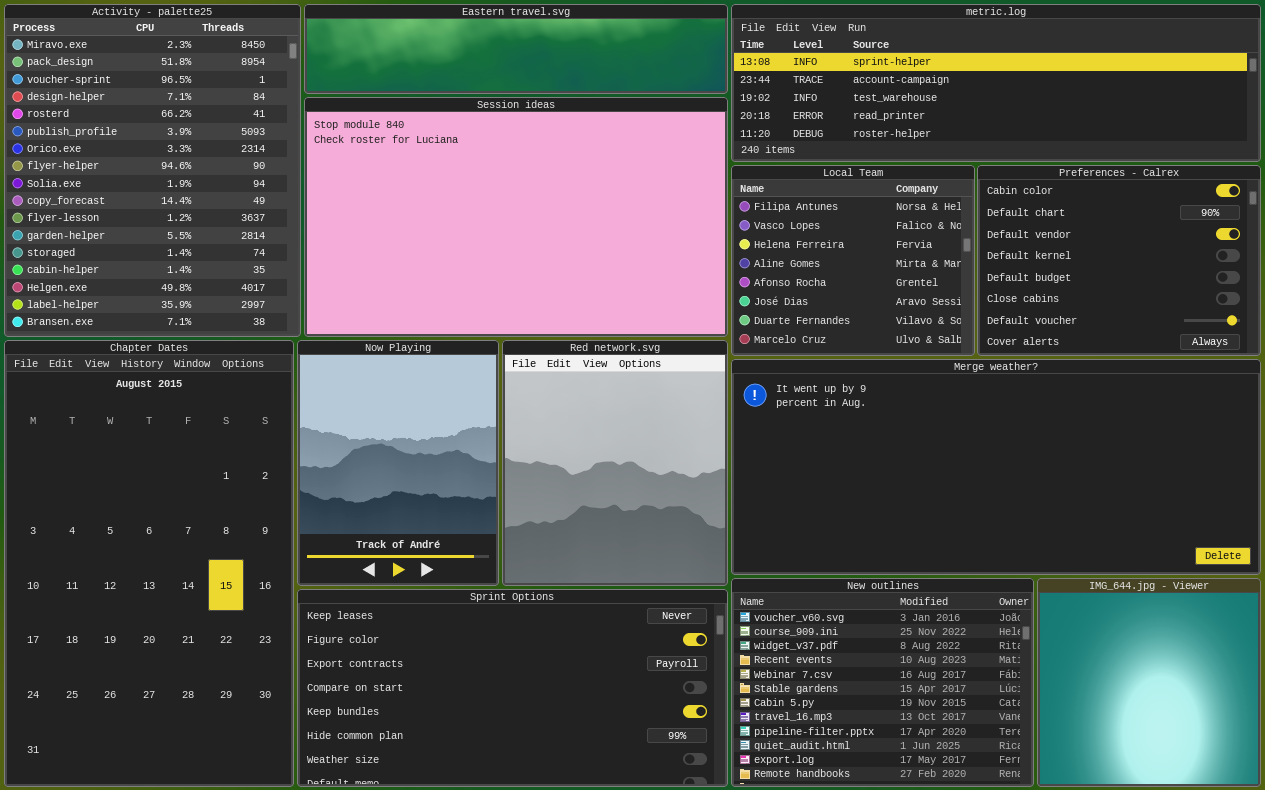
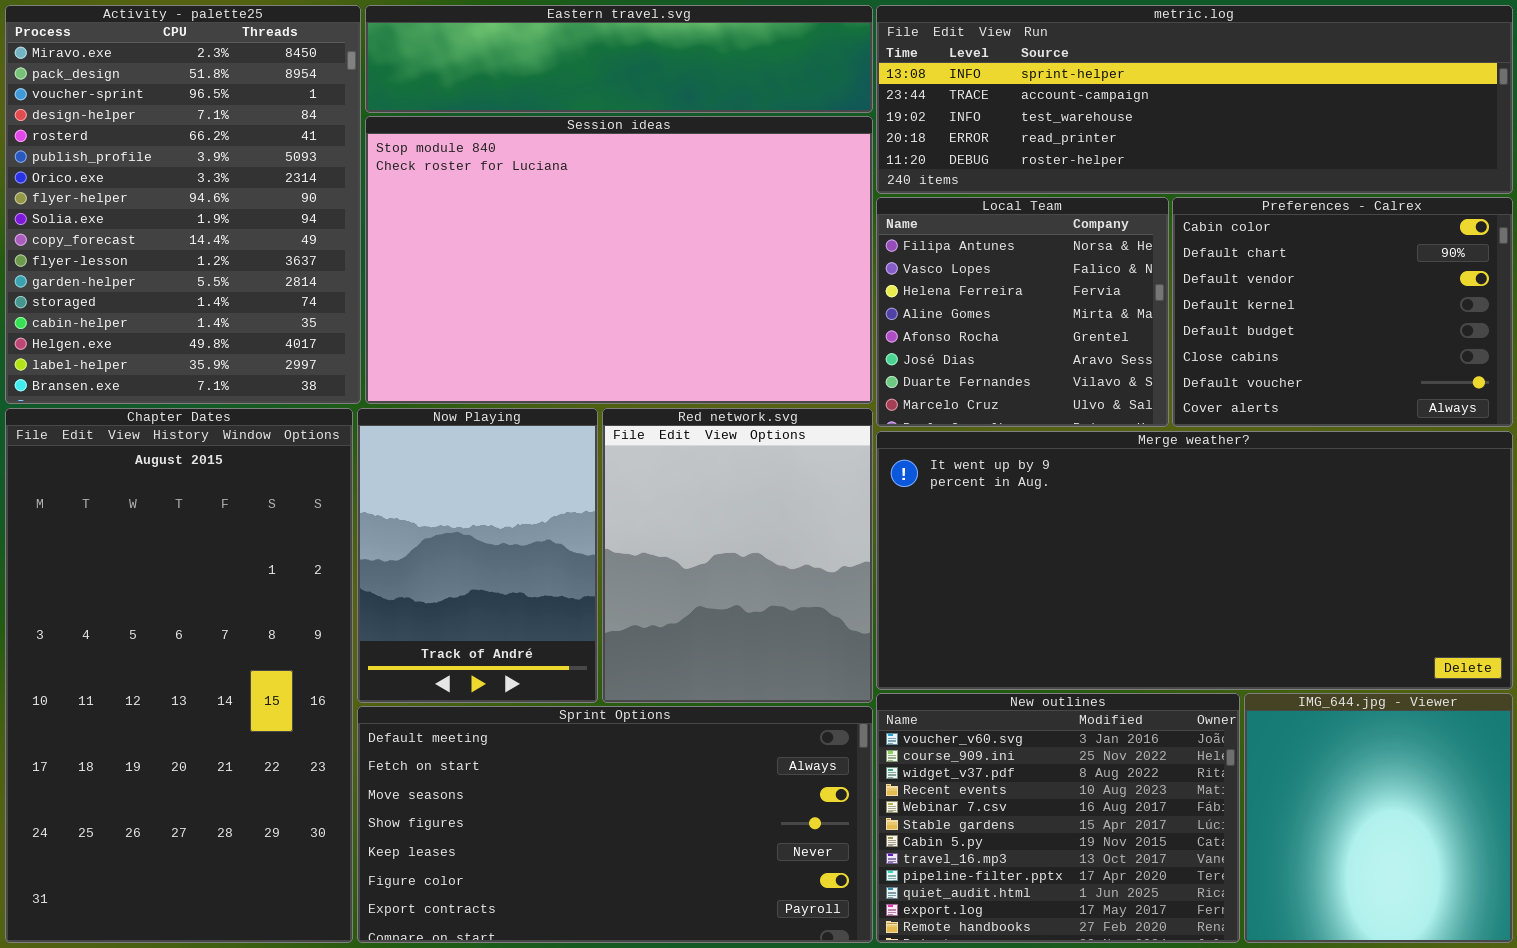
Sprint Options: [297,589,728,787] -> [357,706,873,943], scrolled up 4 rows

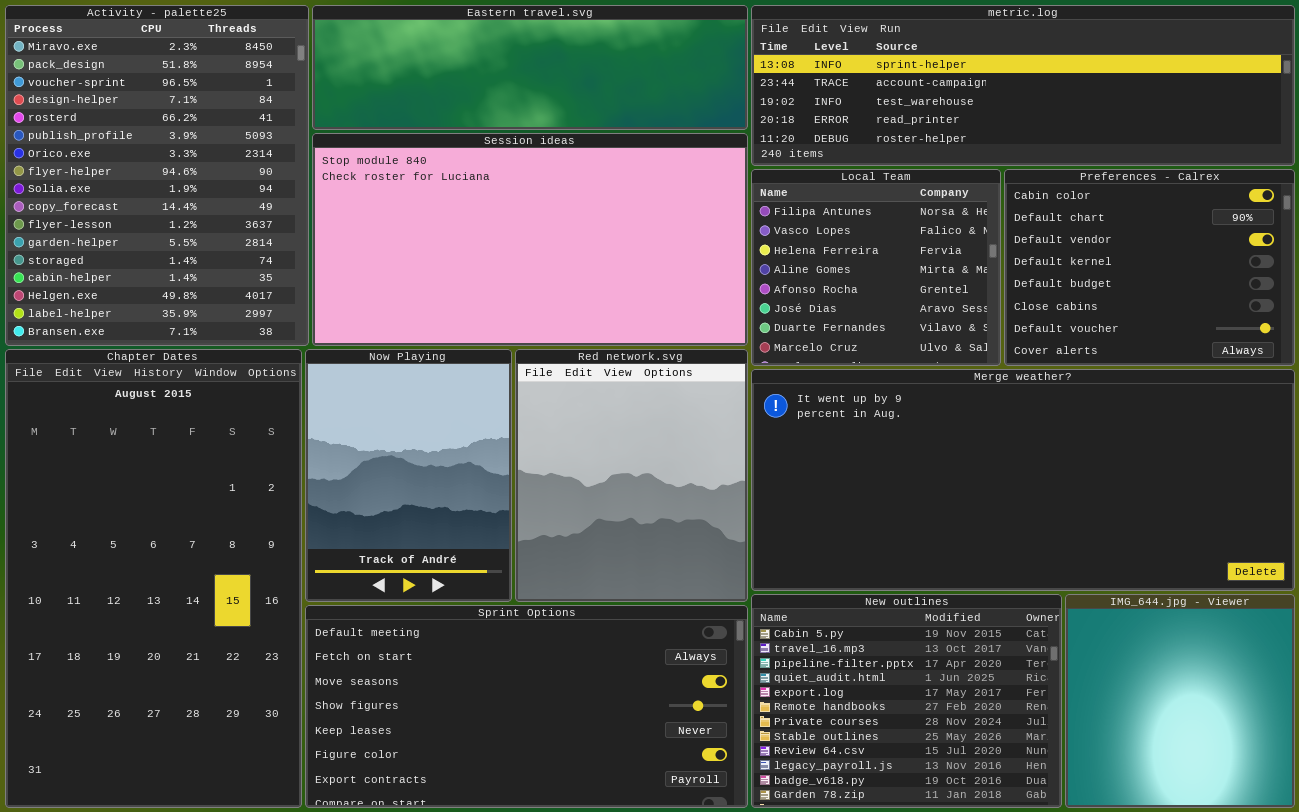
Eastern travel.svg: [365,5,873,113] -> [312,5,748,130], resized
Session ideas: [365,116,873,404] -> [312,133,748,346], resized
New outlines: [876,693,1240,943] -> [751,594,1062,808], scrolled down 6 rows

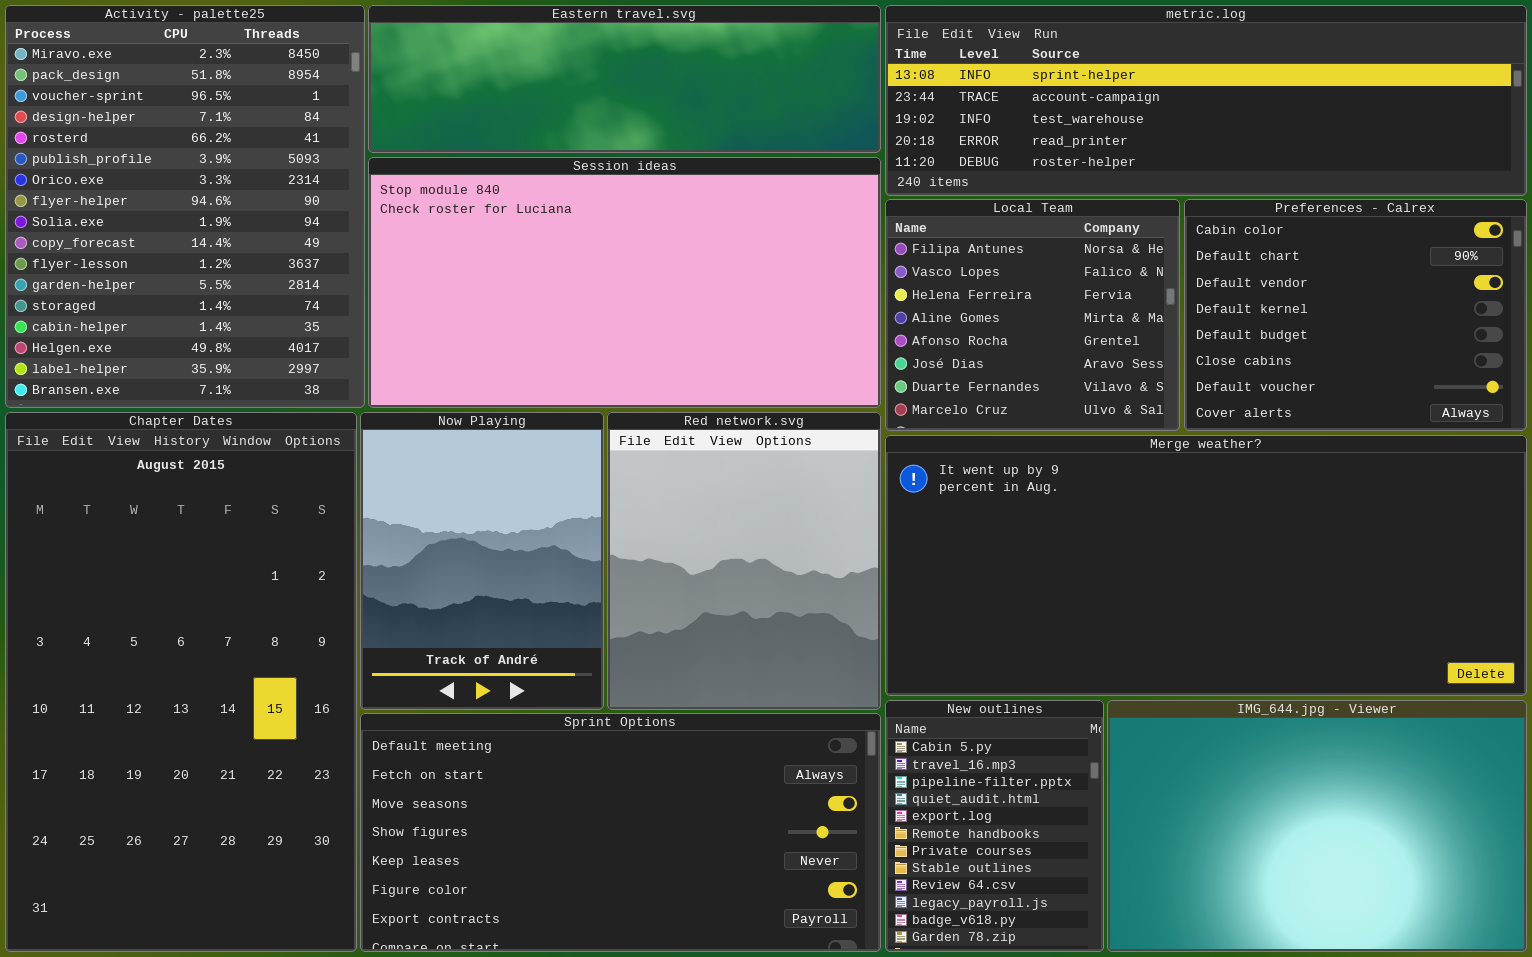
New outlines: [751,594,1062,808] -> [885,700,1104,952], resized
IMG_644.jpg - Viewer: [1065,594,1295,808] -> [1107,700,1527,952], resized

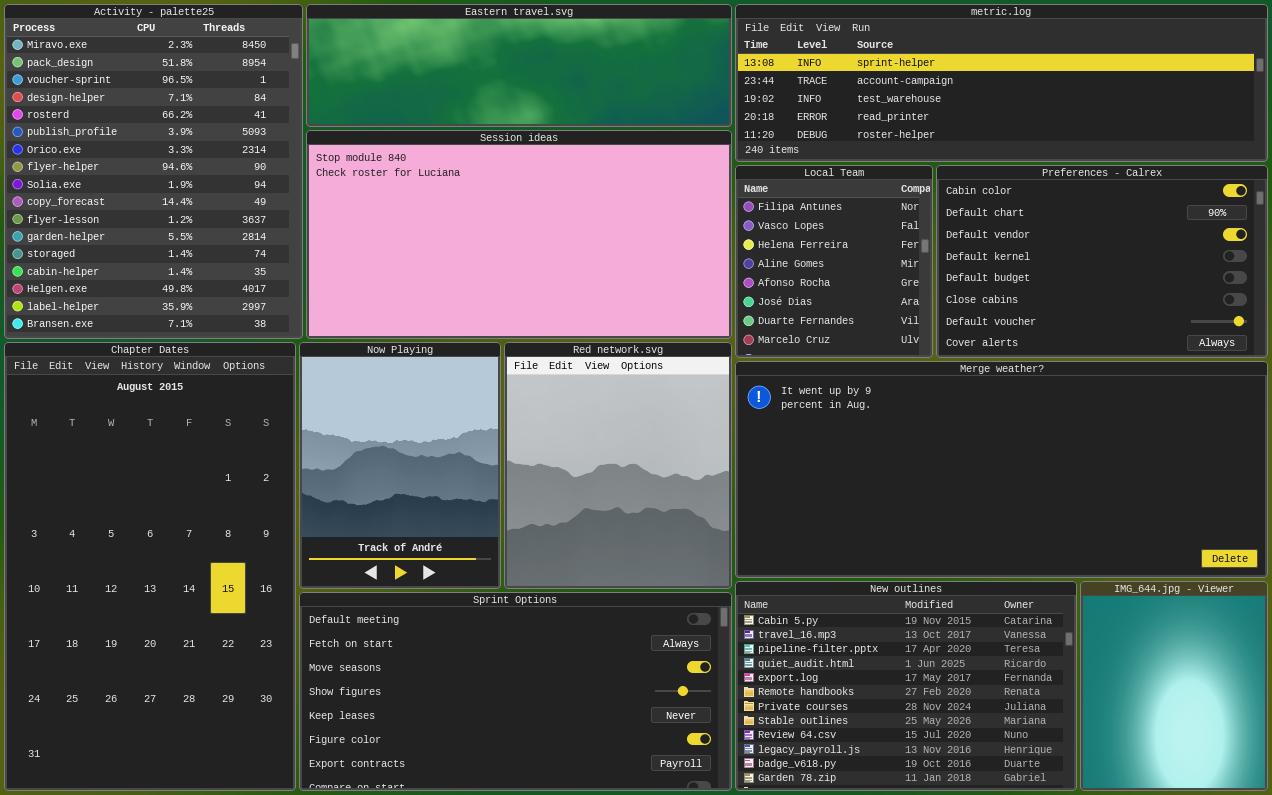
Local Team: [885,199,1180,431] -> [735,165,933,358], resized
Preferences - Calrex: [1184,199,1527,431] -> [936,165,1268,358], resized
New outlines: [885,700,1104,952] -> [735,581,1077,791], resized
IMG_644.jpg - Viewer: [1107,700,1527,952] -> [1080,581,1268,791], resized

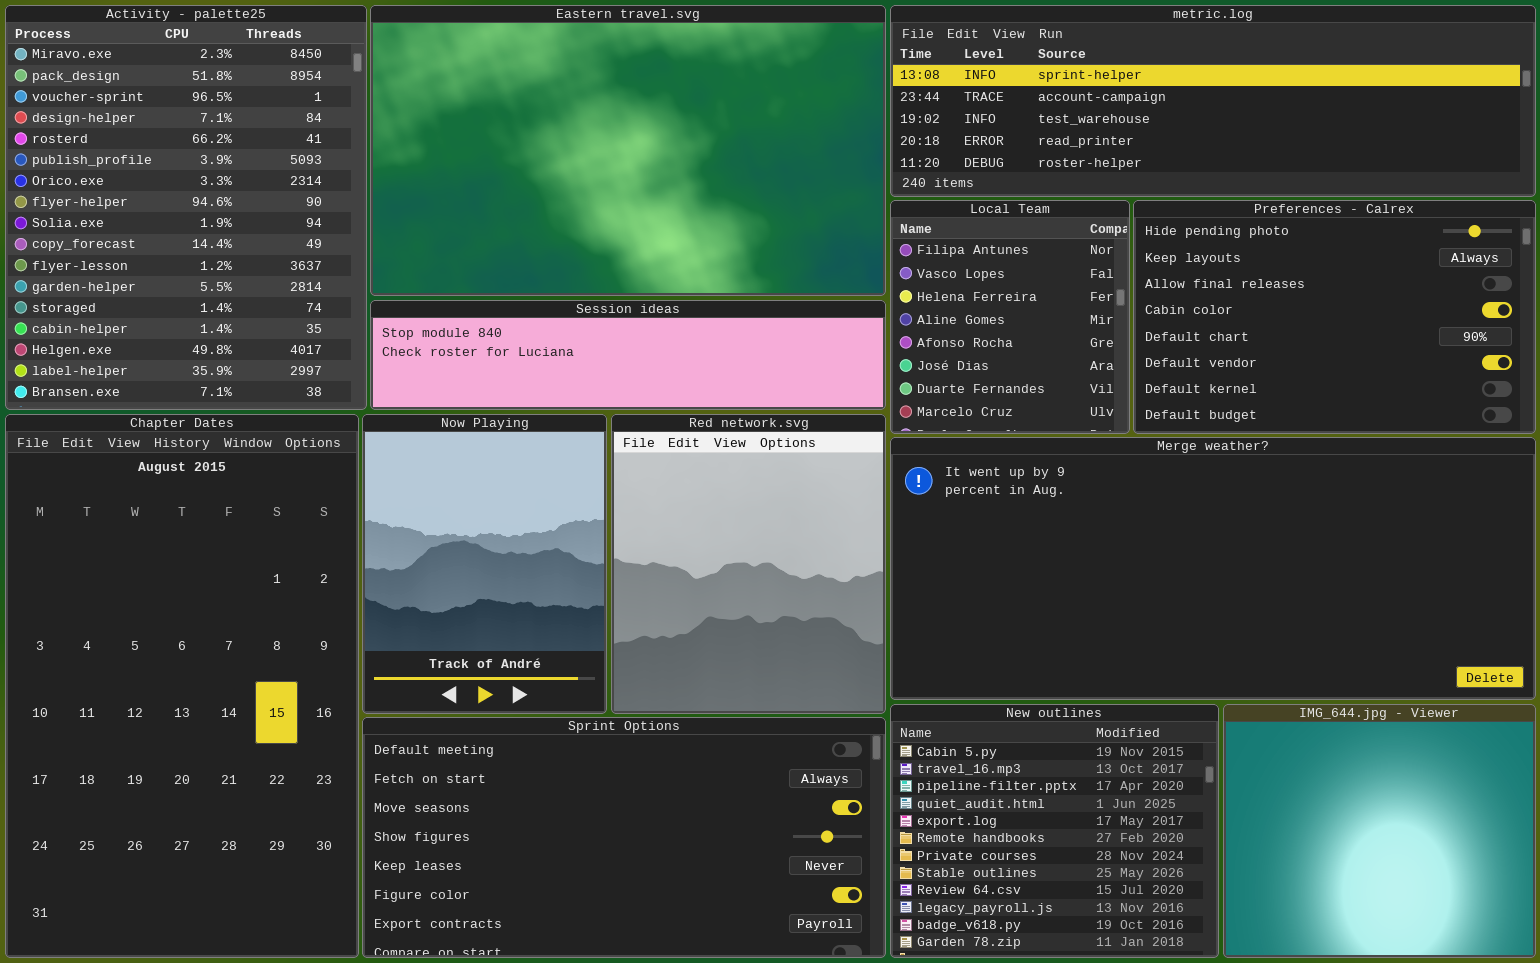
Eastern travel.svg: [306,4,732,127] -> [370,5,886,296], resized
Session ideas: [306,130,732,339] -> [370,300,886,410], resized
Preferences - Calrex: [936,165,1268,358] -> [1133,200,1536,434], scrolled up 3 rows
New outlines: [735,581,1077,791] -> [890,704,1219,958], resized
IMG_644.jpg - Viewer: [1080,581,1268,791] -> [1223,704,1536,958], resized

